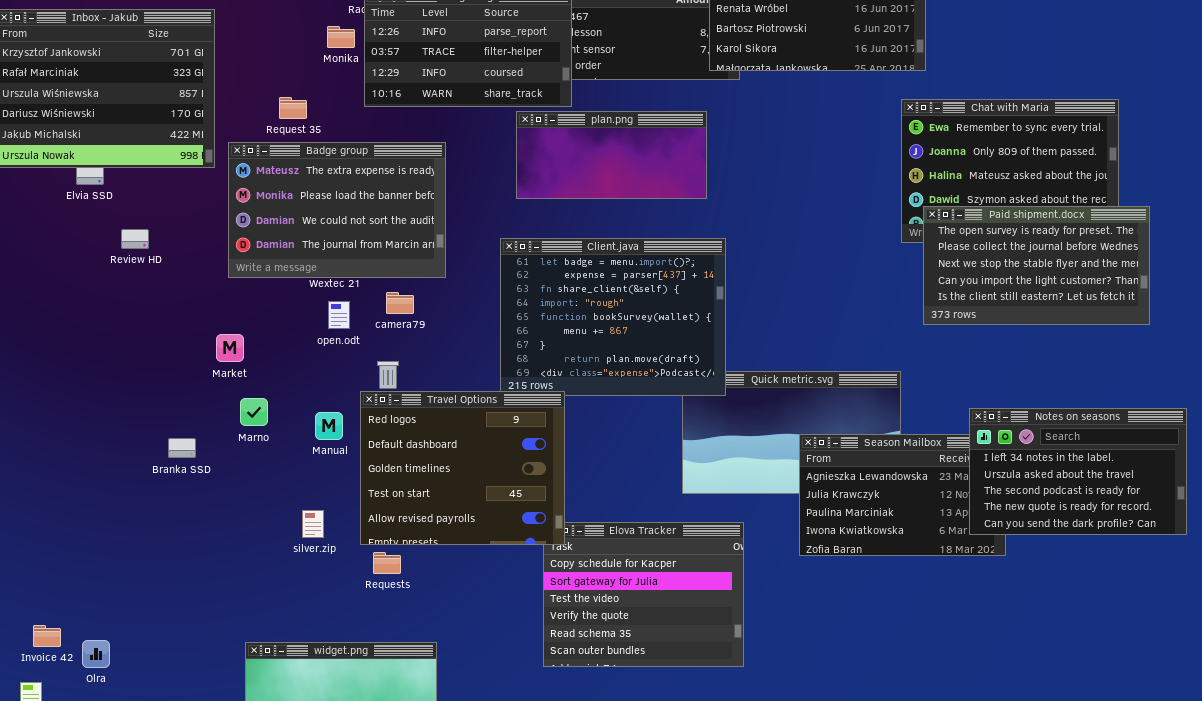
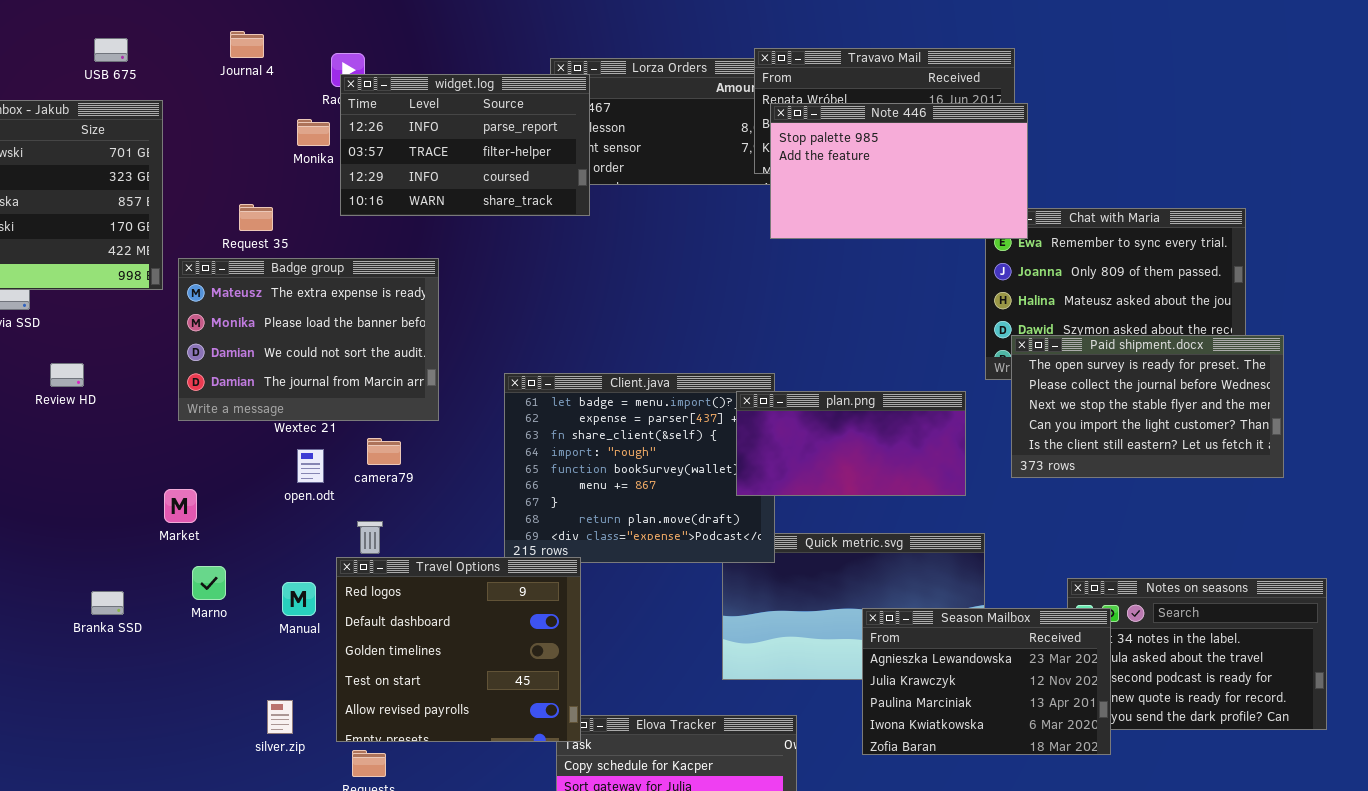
Note 446: none -> [770,103,1028,239], opened
plan.png: [516,111,707,199] -> [736,391,966,496], moved
Season Mailbox: [799,434,1006,556] -> [862,608,1111,755], raised
Branka SSD: [168,438,196,458] -> [91,591,124,615], moved

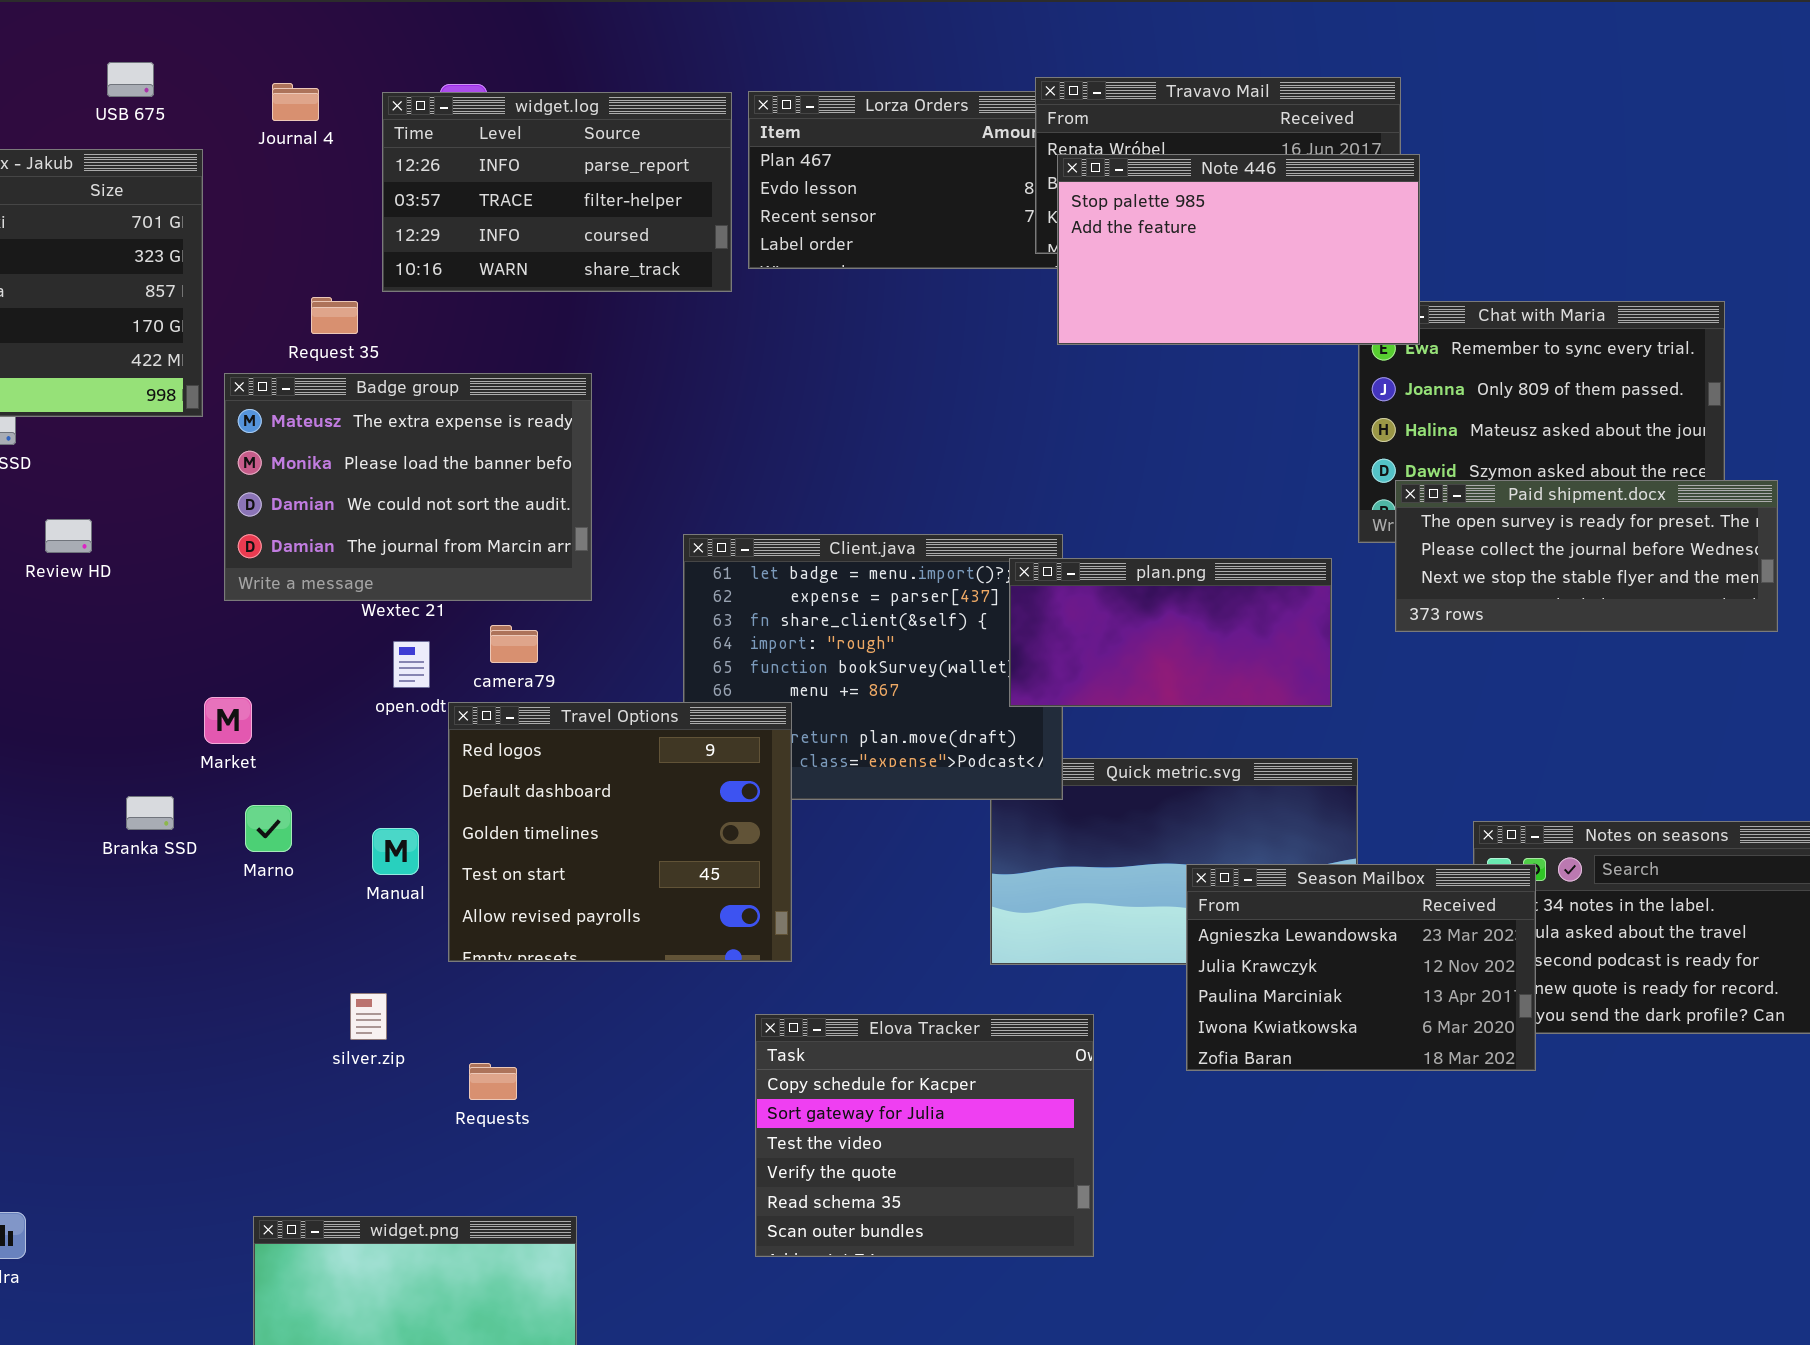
Journal 4: [230,31,264,58] -> [272,83,319,121], moved
widget.log: [340,74,590,216] -> [382,92,732,292], moved
Paid shipment.docx: [1011,335,1284,478] -> [1395,480,1778,632], resized
Travel Options: [336,557,581,742] -> [448,702,792,962], moved
Branka SSD: [91,591,124,615] -> [126,796,174,830], moved

